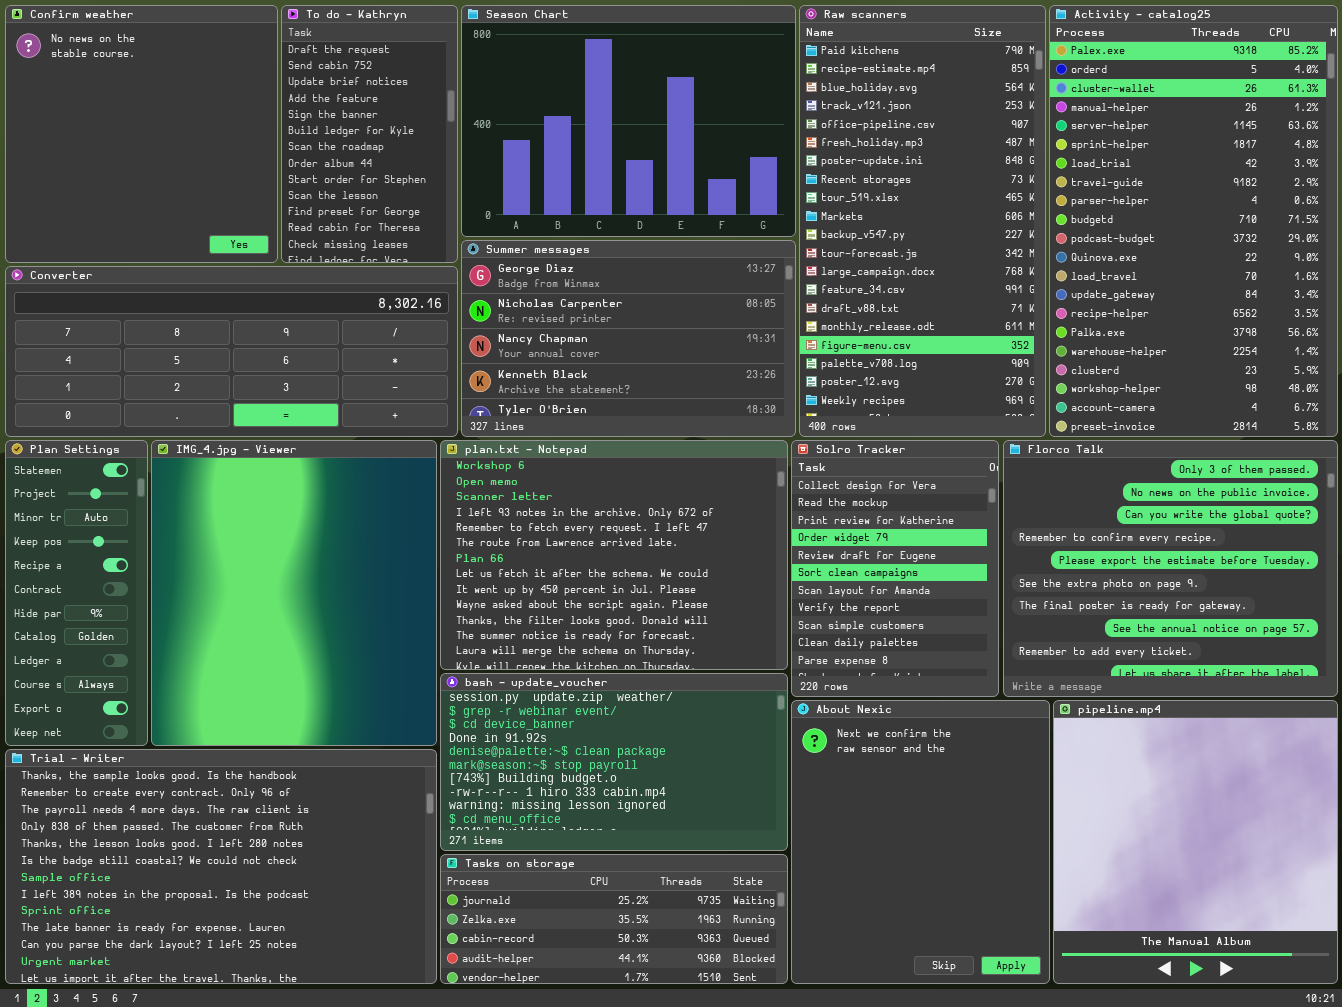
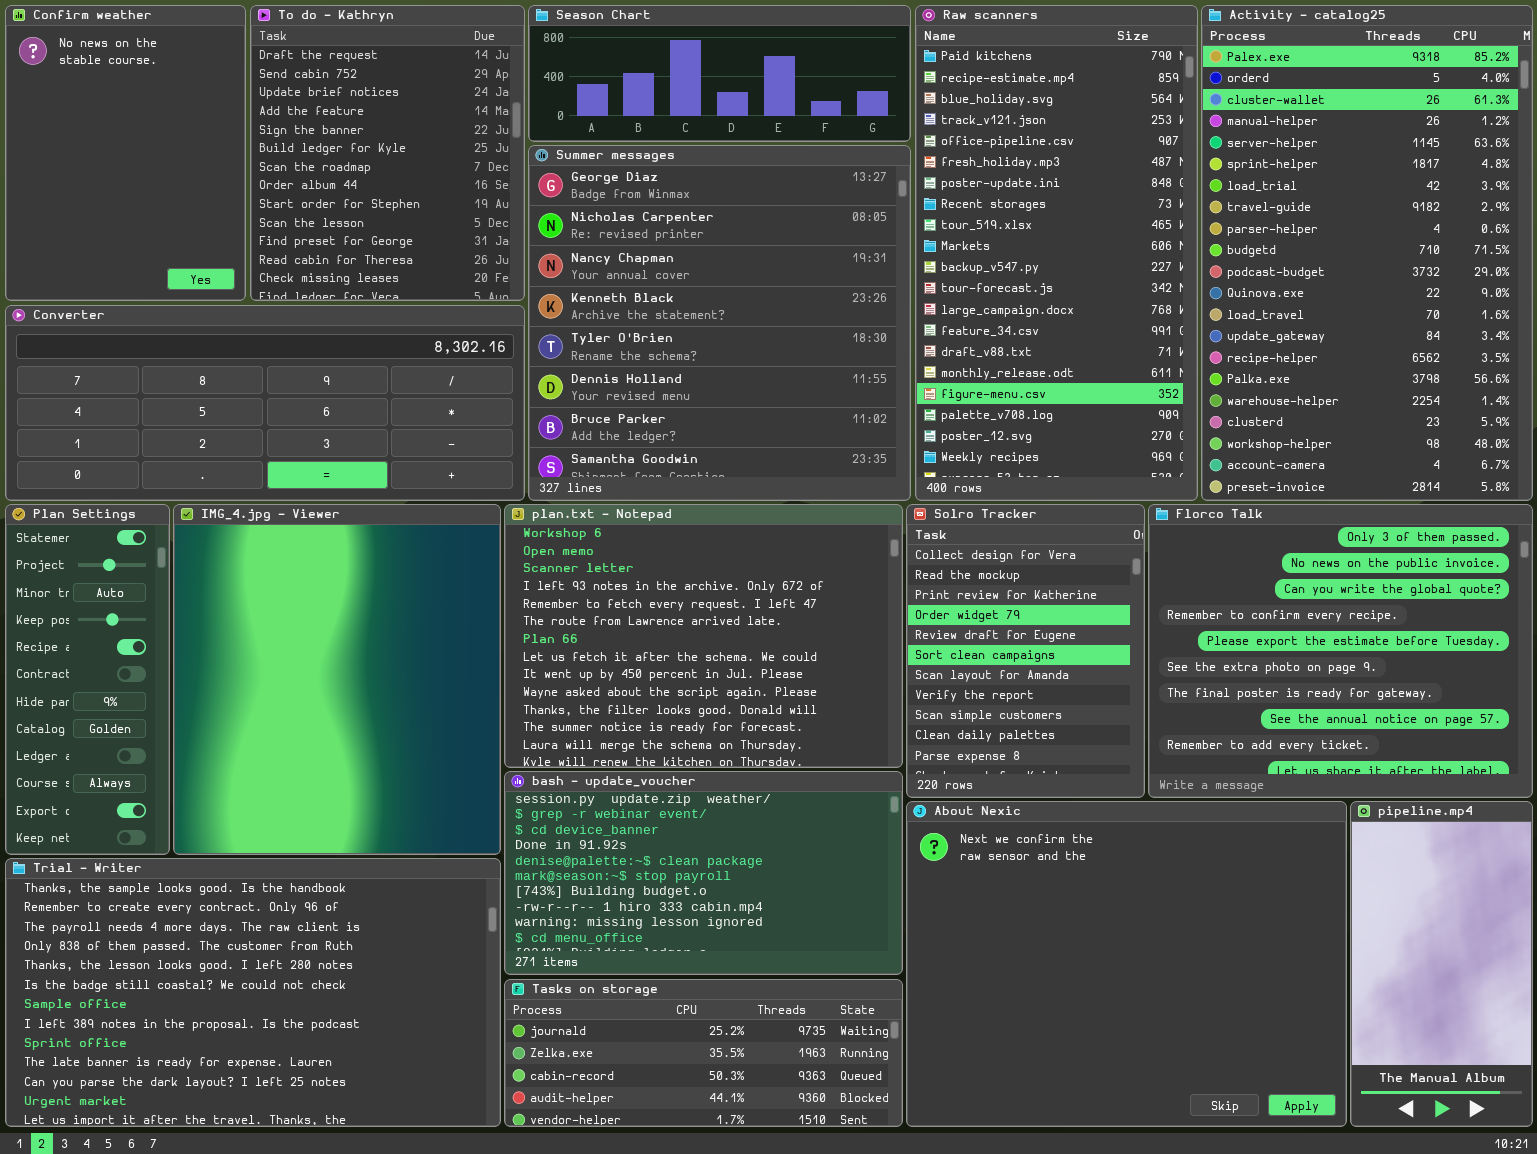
Confirm weather: [5,5,278,263] -> [5,5,246,301], resized
To do - Kathryn: [281,5,458,263] -> [250,5,525,301], resized
Season Chart: [461,5,796,237] -> [528,5,911,142], resized
Summer messages: [461,240,796,437] -> [528,145,911,501], resized
About Nexic: [791,700,1050,984] -> [906,801,1347,1127], resized
pipeline.mp4: [1053,700,1338,984] -> [1350,801,1533,1127], resized

